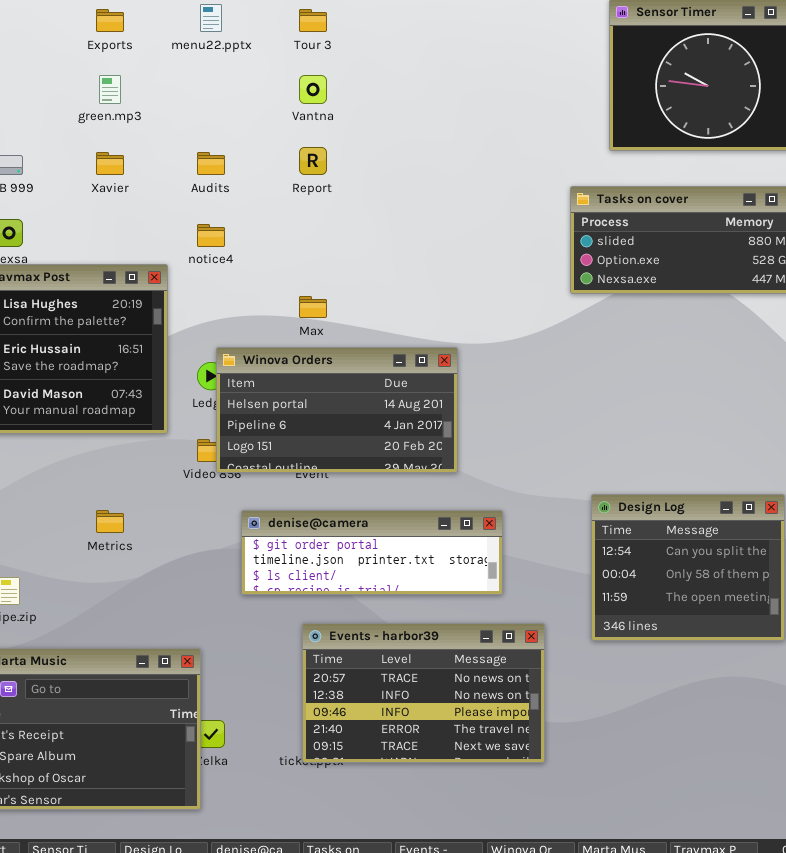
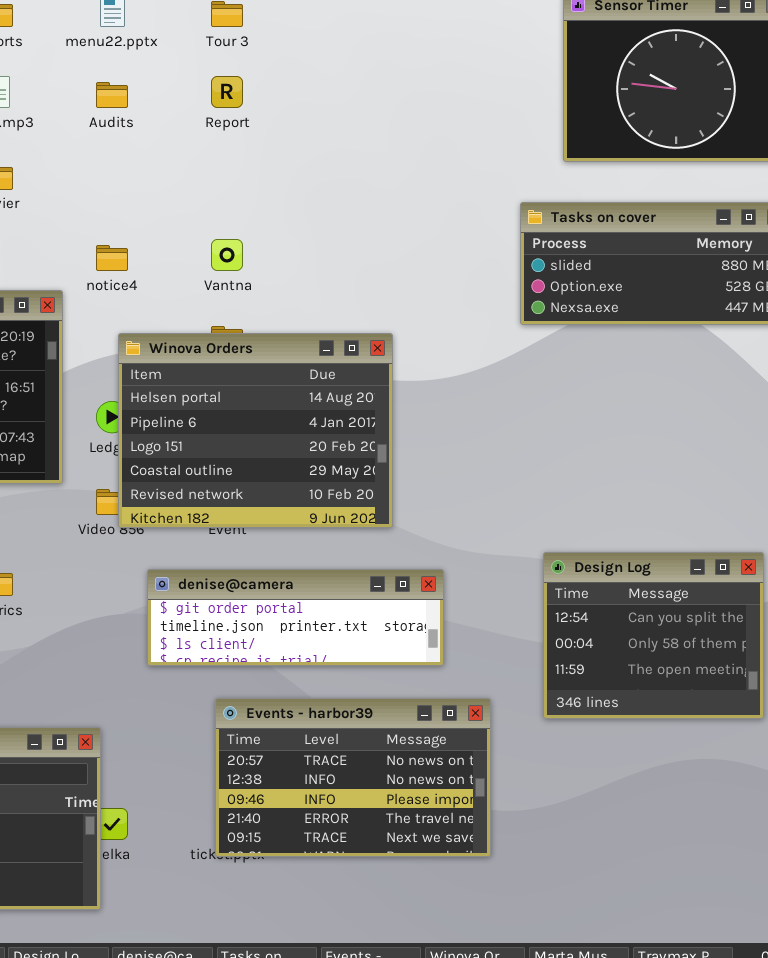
Vantna: [299,75,327,104] -> [211,239,243,271], moved
Report: [299,147,327,175] -> [211,76,243,108], moved
Audits: [197,152,225,175] -> [96,82,128,108], moved
Winova Orders: [216,347,458,473] -> [118,333,393,528], resized

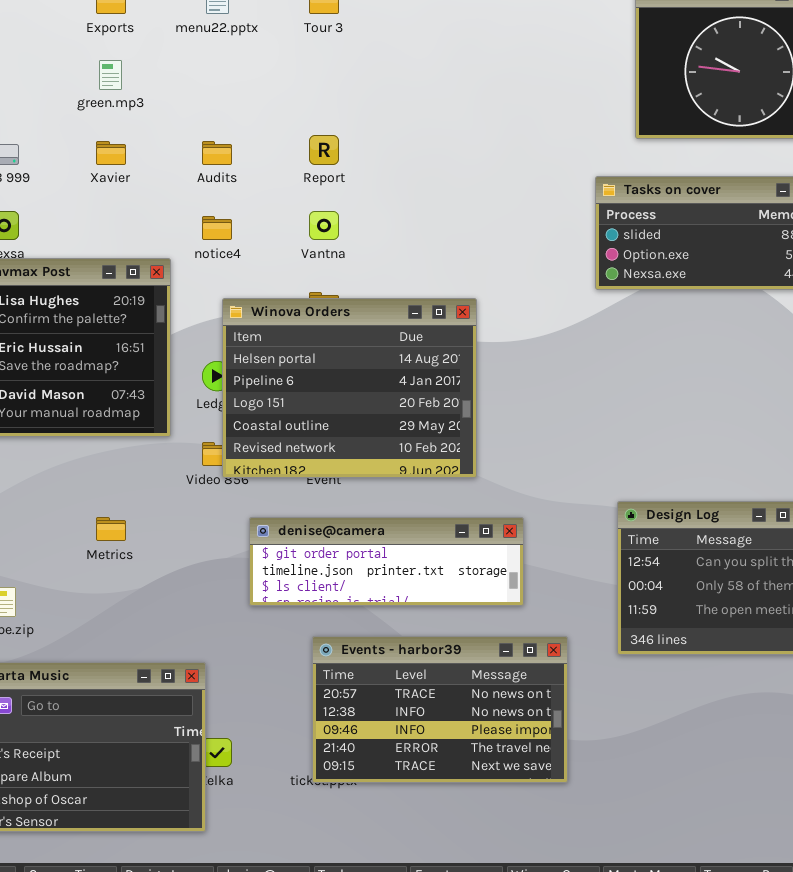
Report: [211,76,243,108] -> [309,135,339,165], moved
Audits: [96,82,128,108] -> [202,141,232,165], moved

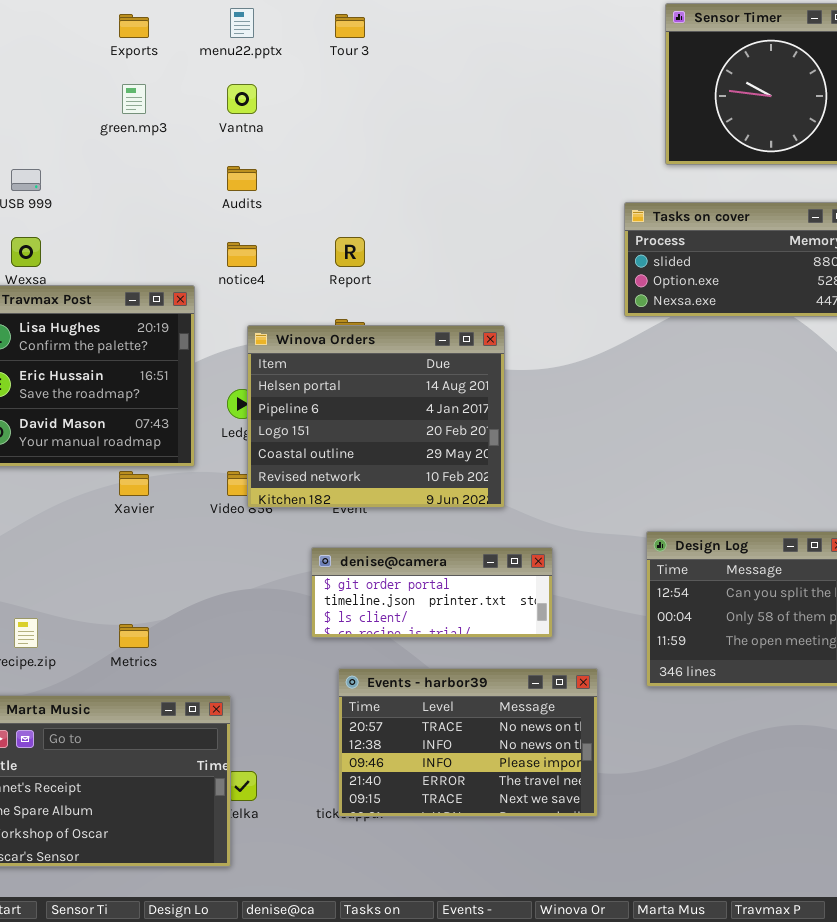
Report: [309,135,339,165] -> [335,237,365,267], moved
Xavier: [96,141,126,165] -> [119,471,149,496], moved
Vantna: [309,211,339,240] -> [227,84,257,114], moved
denise@camera: [249,517,524,606] -> [311,547,553,638], resized
Metrics: [96,517,126,541] -> [119,624,149,648], moved

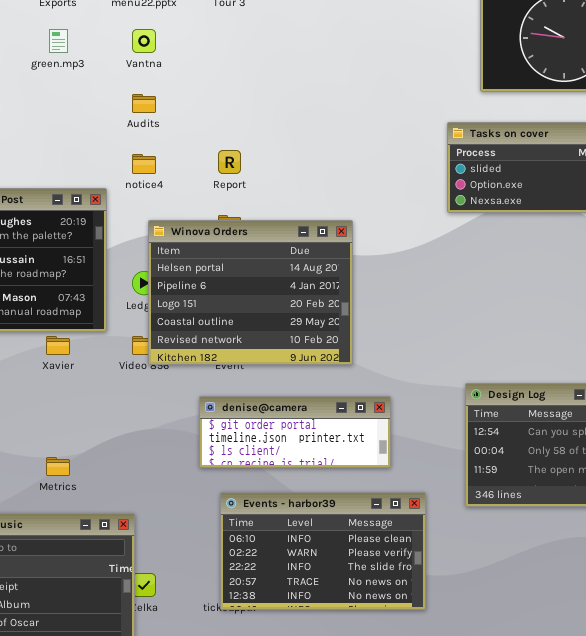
Events - harbor39: [338,668,598,817] -> [220,492,426,610], scrolled up 3 rows

